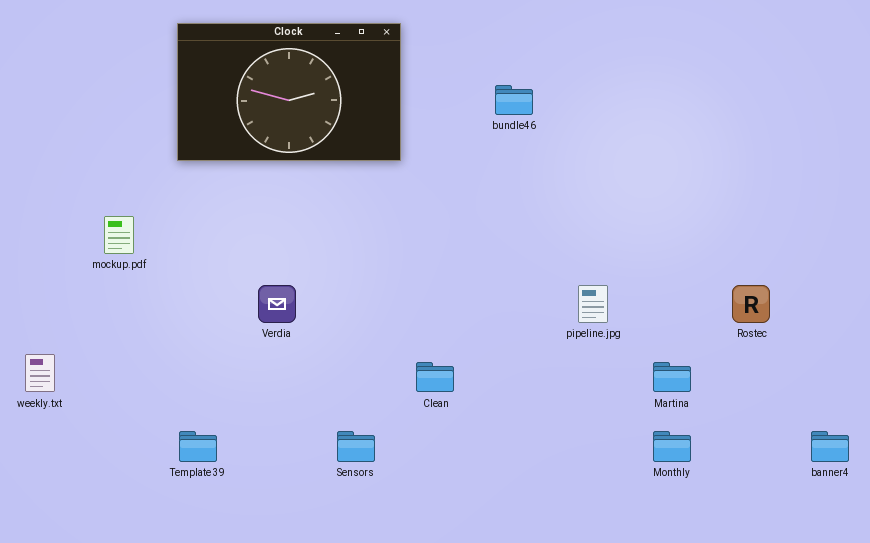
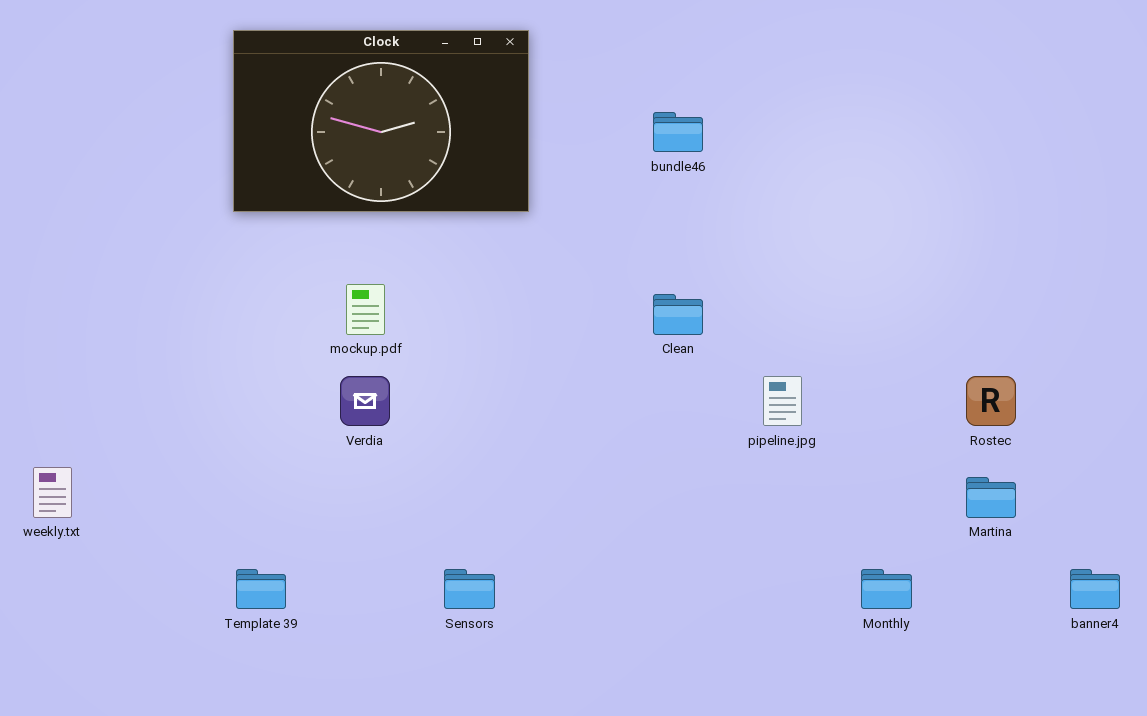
mockup.pdf: [104,216,134,254] -> [346,284,385,335], moved
Clean: [416,362,454,392] -> [653,294,703,335], moved
Martina: [653,362,691,392] -> [966,477,1016,518], moved

